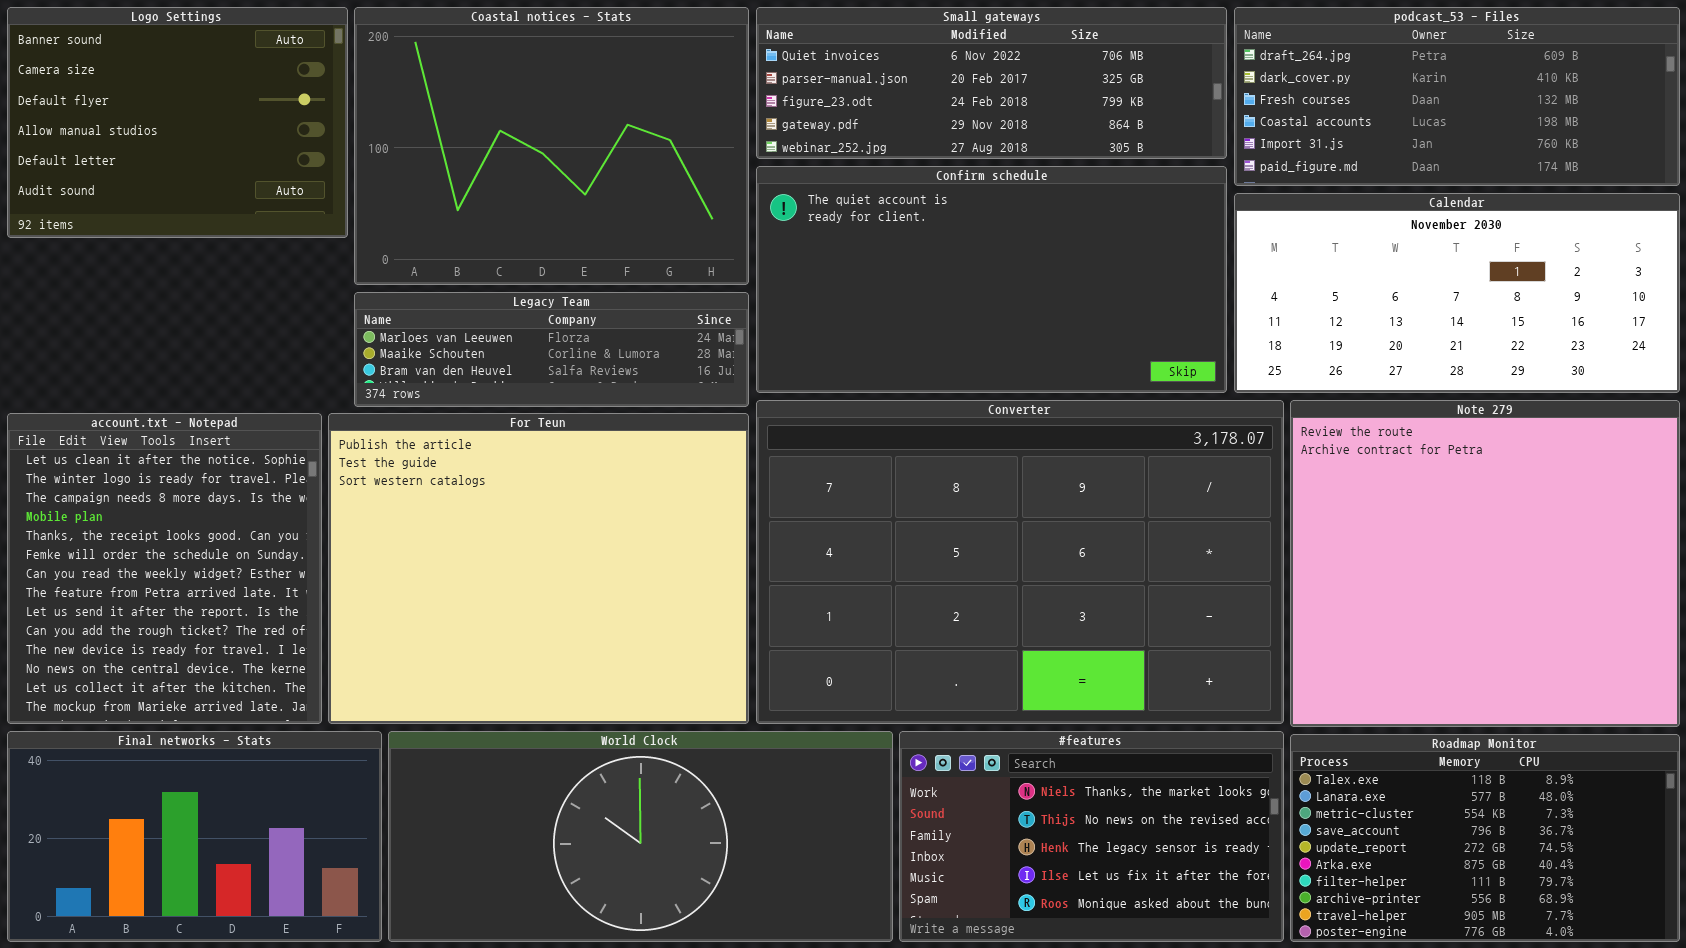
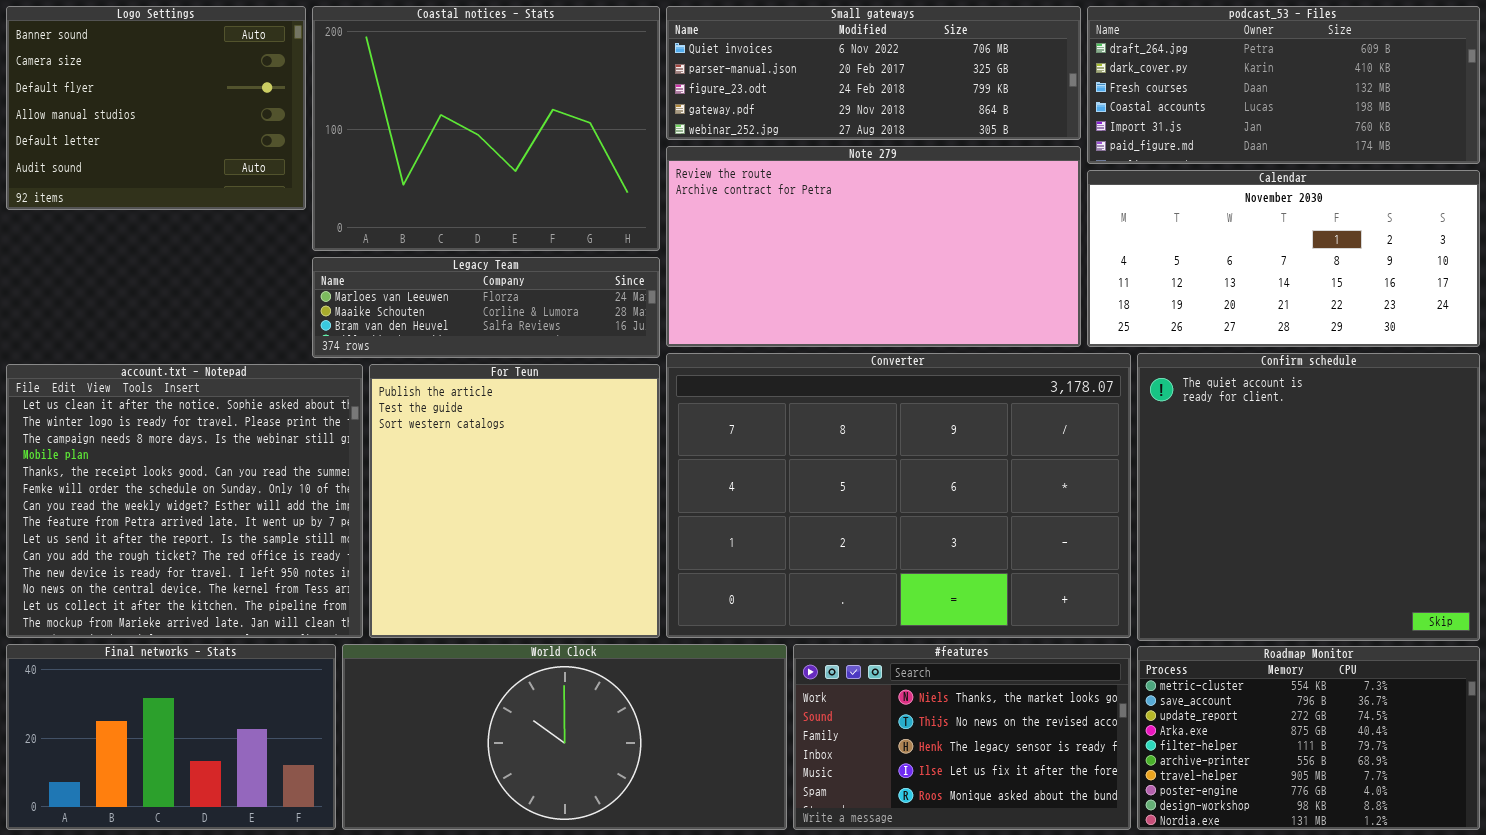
Confirm schedule: [756,166,1227,393] -> [1137,353,1480,641], moved, resized
Note 279: [1290,400,1680,727] -> [666,146,1081,347], moved, resized
account.txt - Notepad: [7,413,322,724] -> [6,364,363,638], resized
For Teun: [328,413,749,724] -> [369,364,660,638], resized
Roadmap Monitor: [1290,734,1680,942] -> [1137,646,1480,830], scrolled down 2 rows

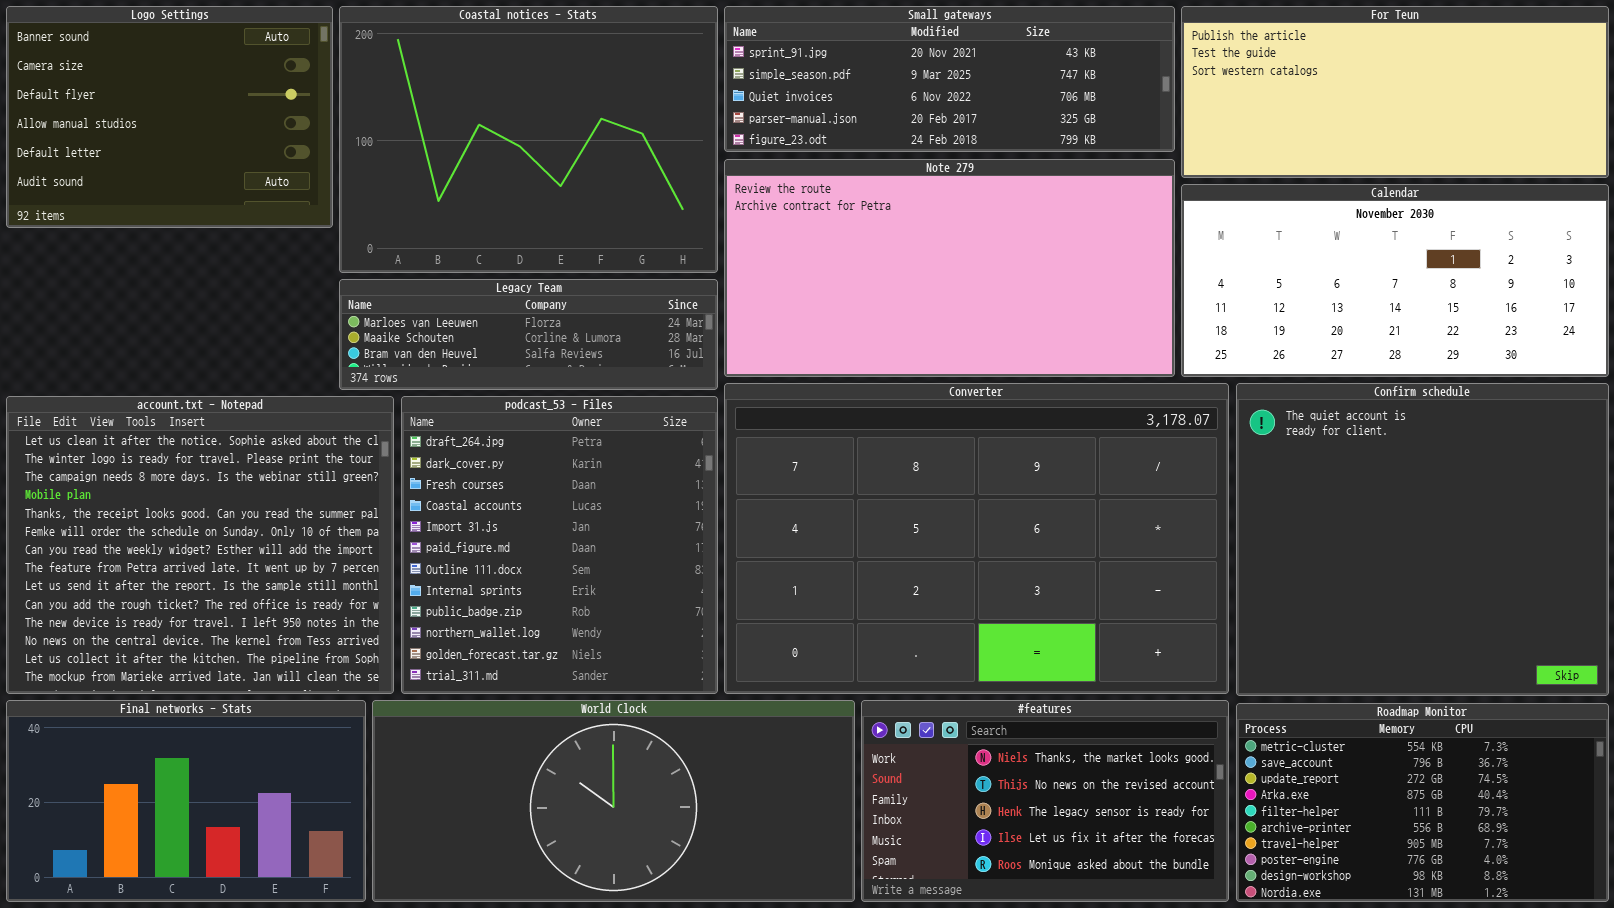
Small gateways: [666,6,1081,140] -> [724,6,1175,152], scrolled up 2 rows
podcast_53 - Files: [1087,6,1480,164] -> [401,396,718,694], moved, resized
For Teun: [369,364,660,638] -> [1181,6,1609,178], moved, resized

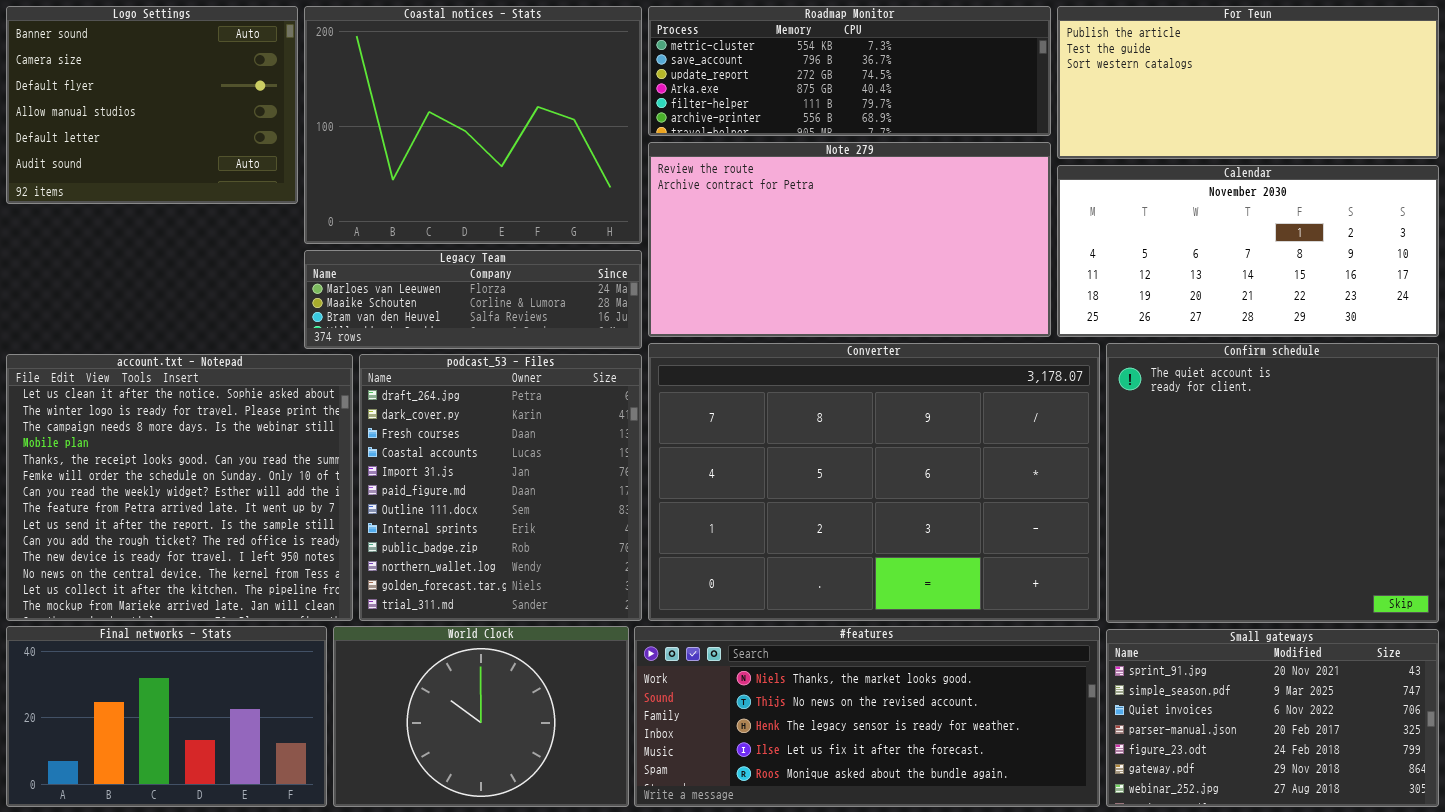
Small gateways: [724,6,1175,152] -> [1106,629,1439,807], moved, resized
World Clock: [372,700,855,902] -> [333,626,629,807], resized
#features: [861,700,1229,902] -> [634,626,1100,807], resized
Roadmap Monitor: [1236,703,1609,902] -> [648,6,1051,136], moved, resized

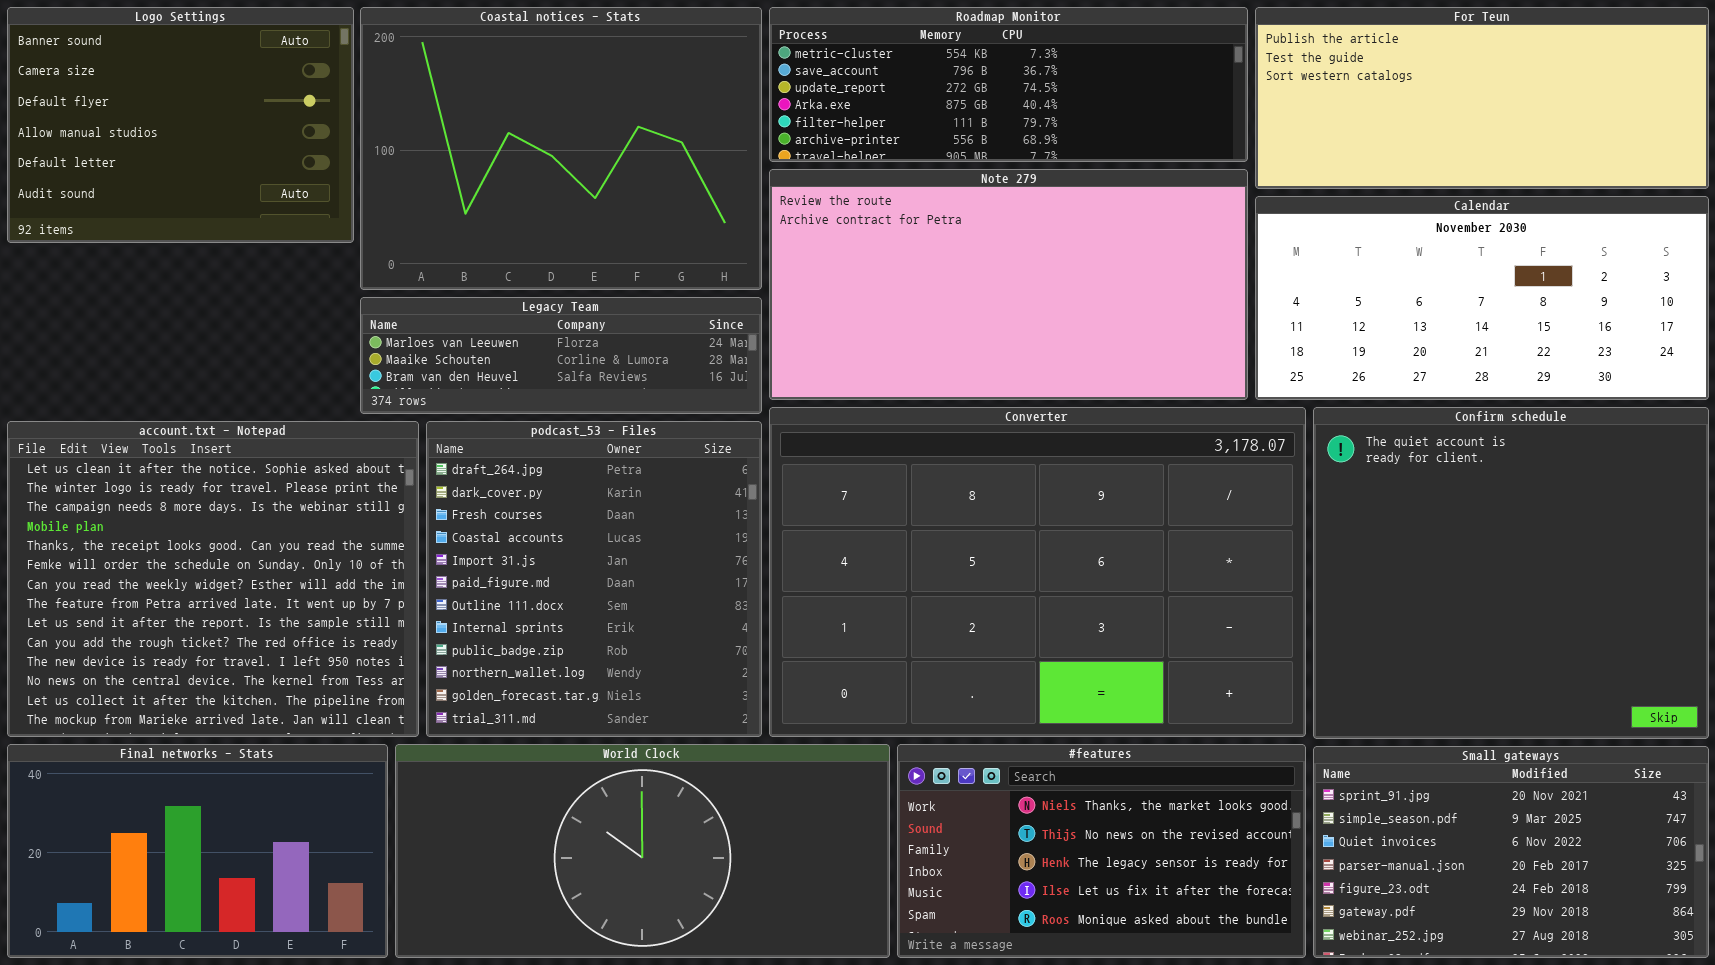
World Clock: [333,626,629,807] -> [395,744,890,958], resized
#features: [634,626,1100,807] -> [897,744,1306,958], resized

